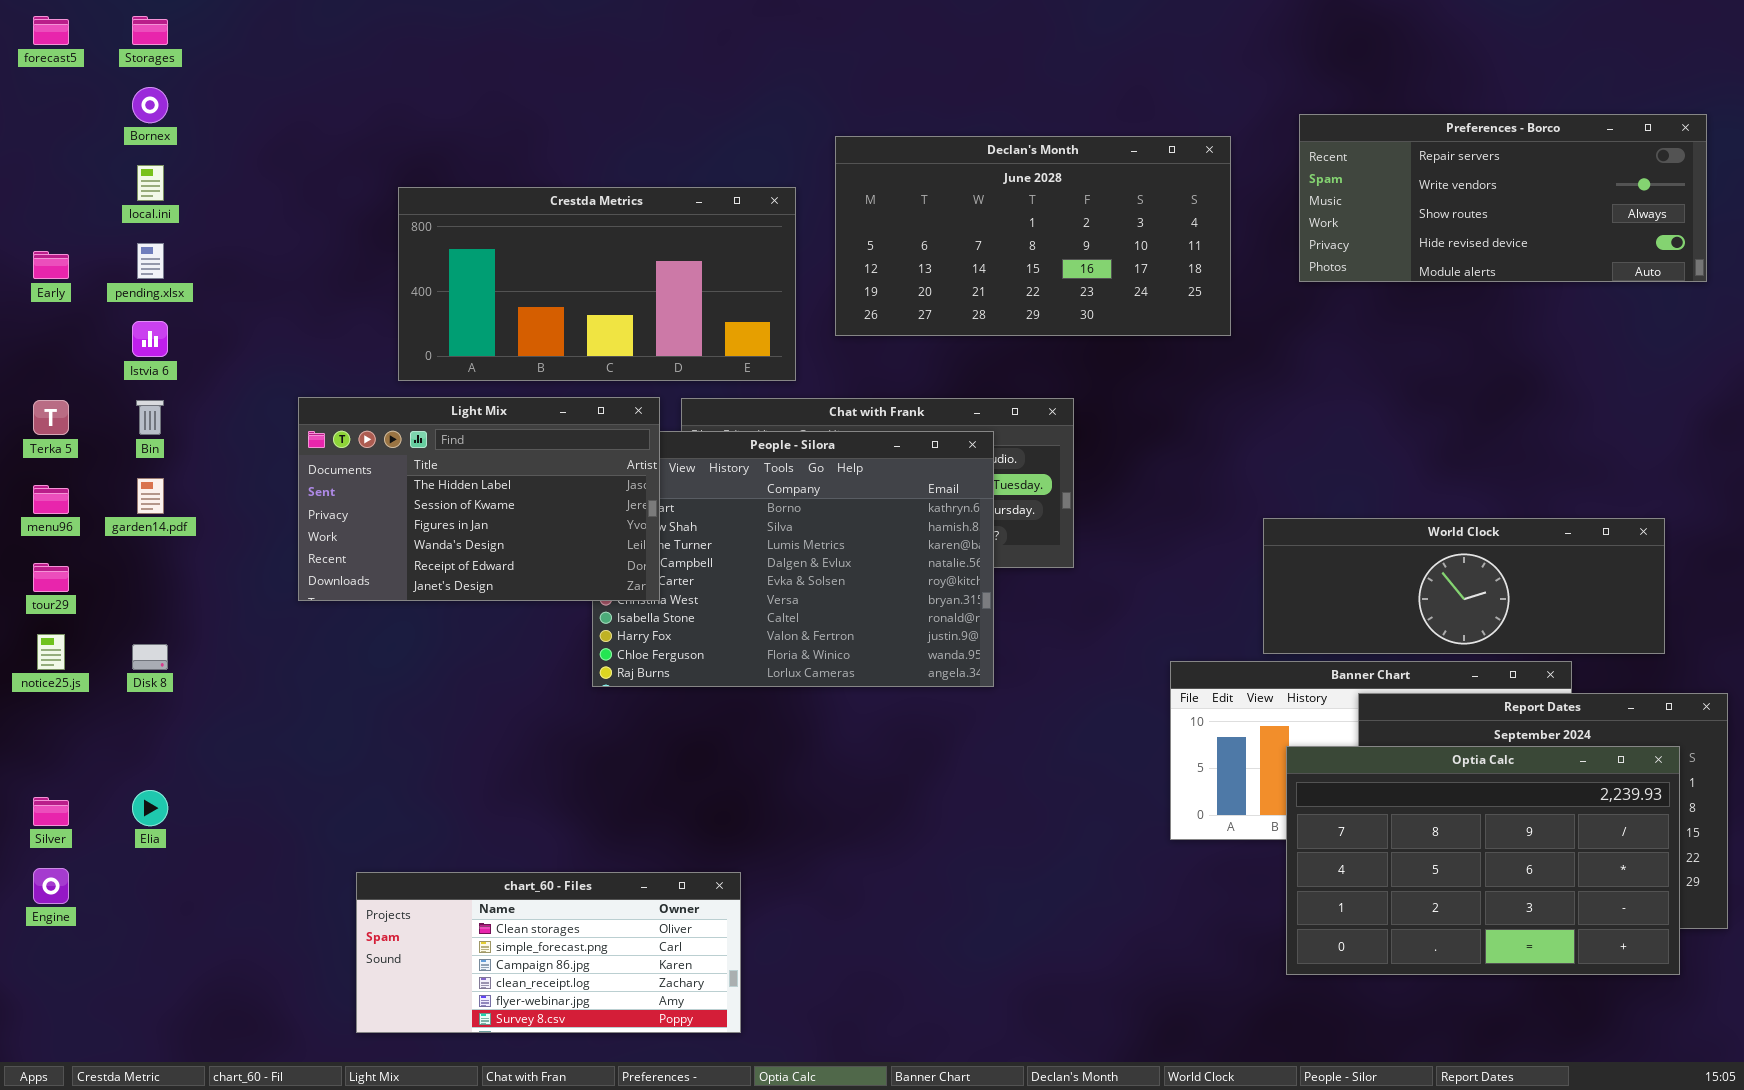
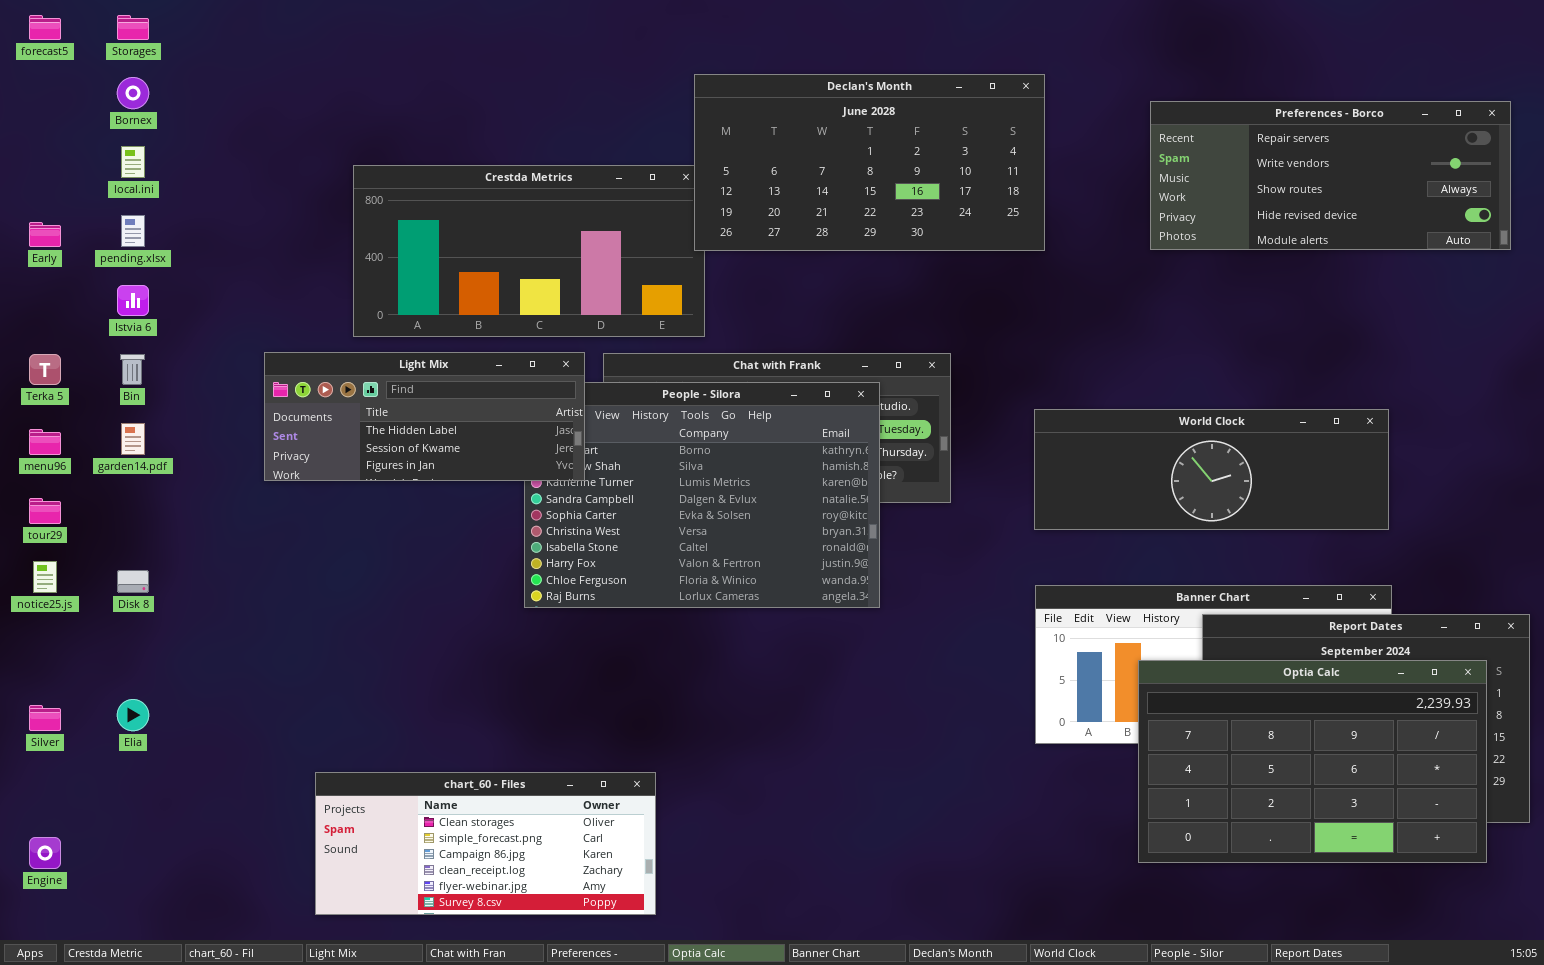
Declan's Month: [835,136,1231,336] -> [694,74,1045,251], moved
Light Mix: [298,397,660,601] -> [264,352,585,481], resized
World Clock: [1263,518,1665,654] -> [1034,409,1389,530], moved
Engine: [33,868,69,904] -> [29,837,61,869], moved

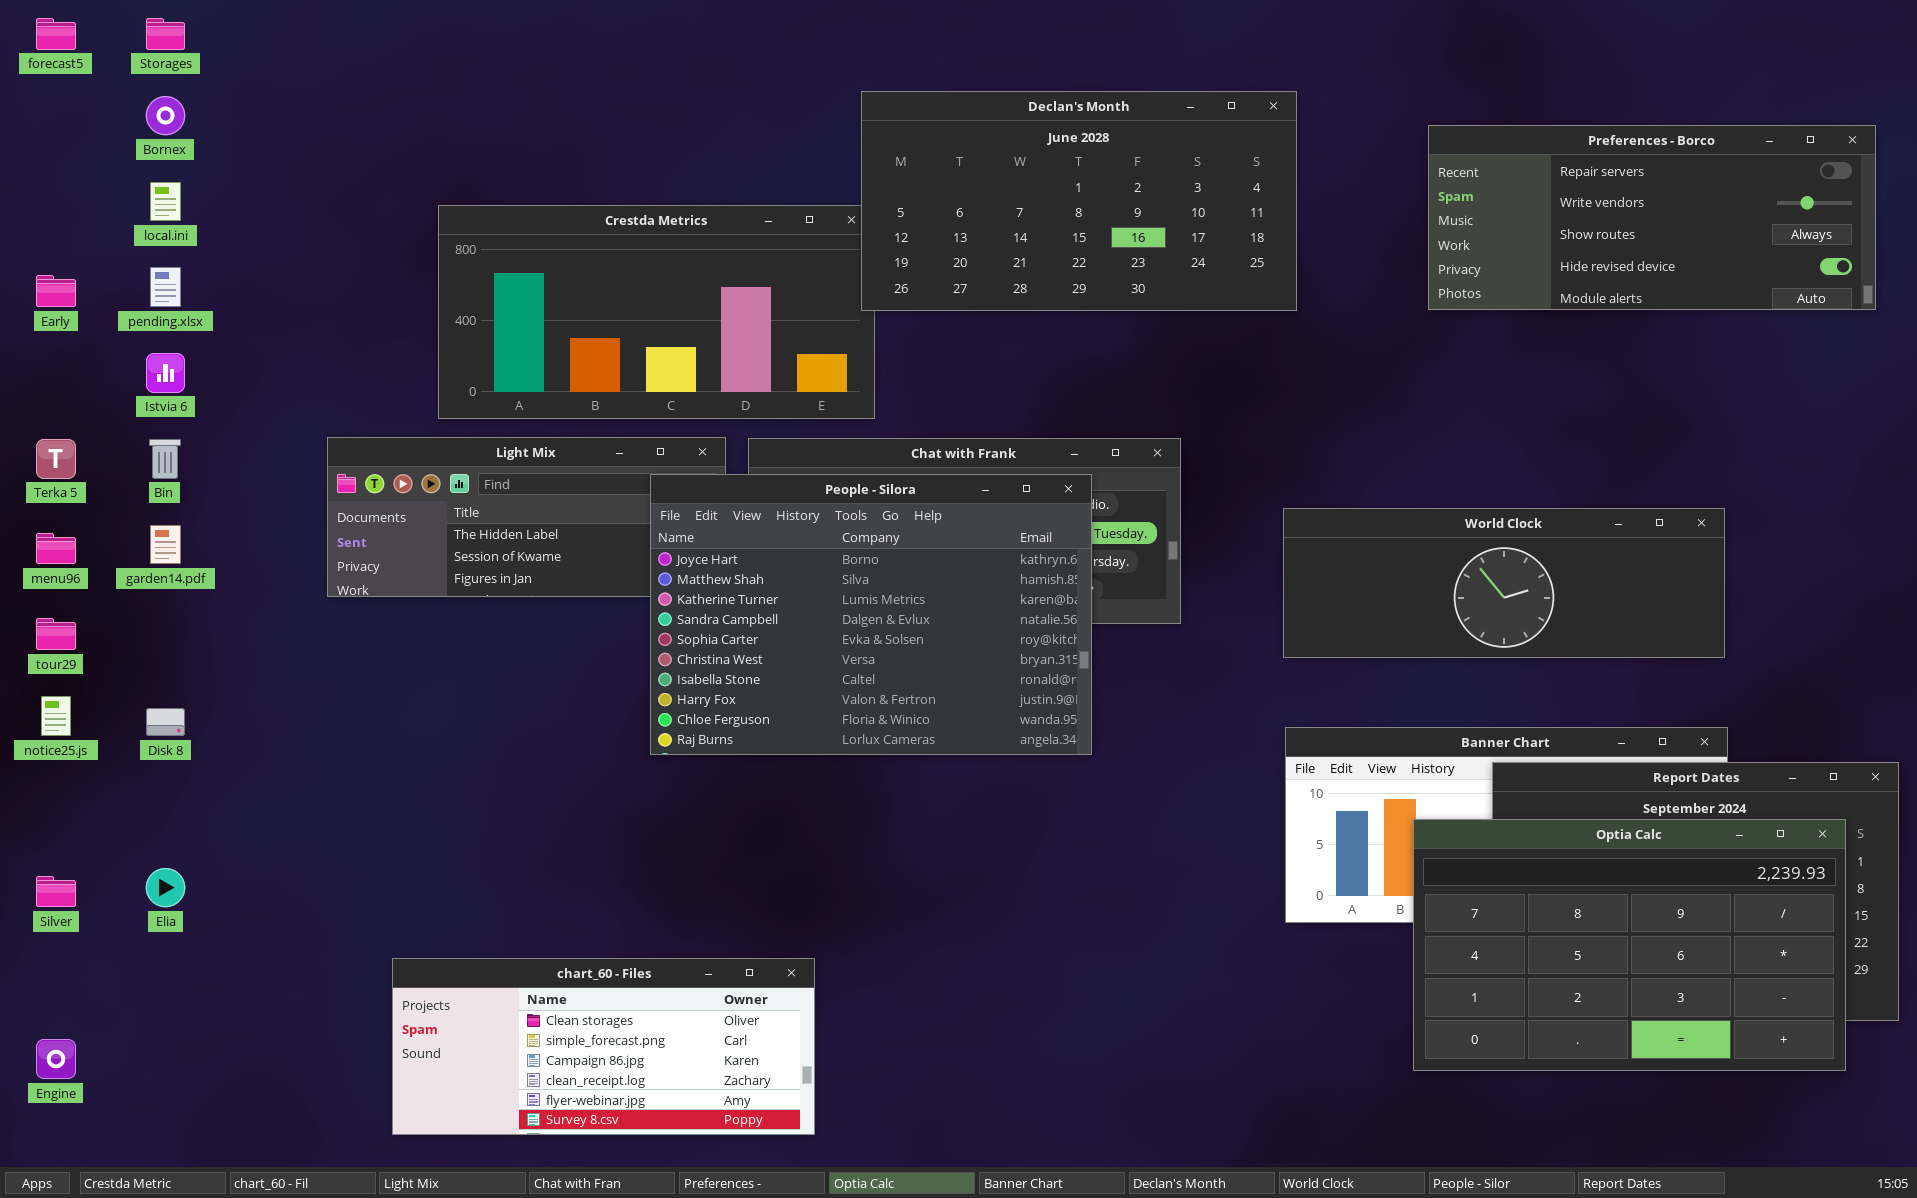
People - Silora: [524,382,880,608] -> [650,474,1092,755], raised

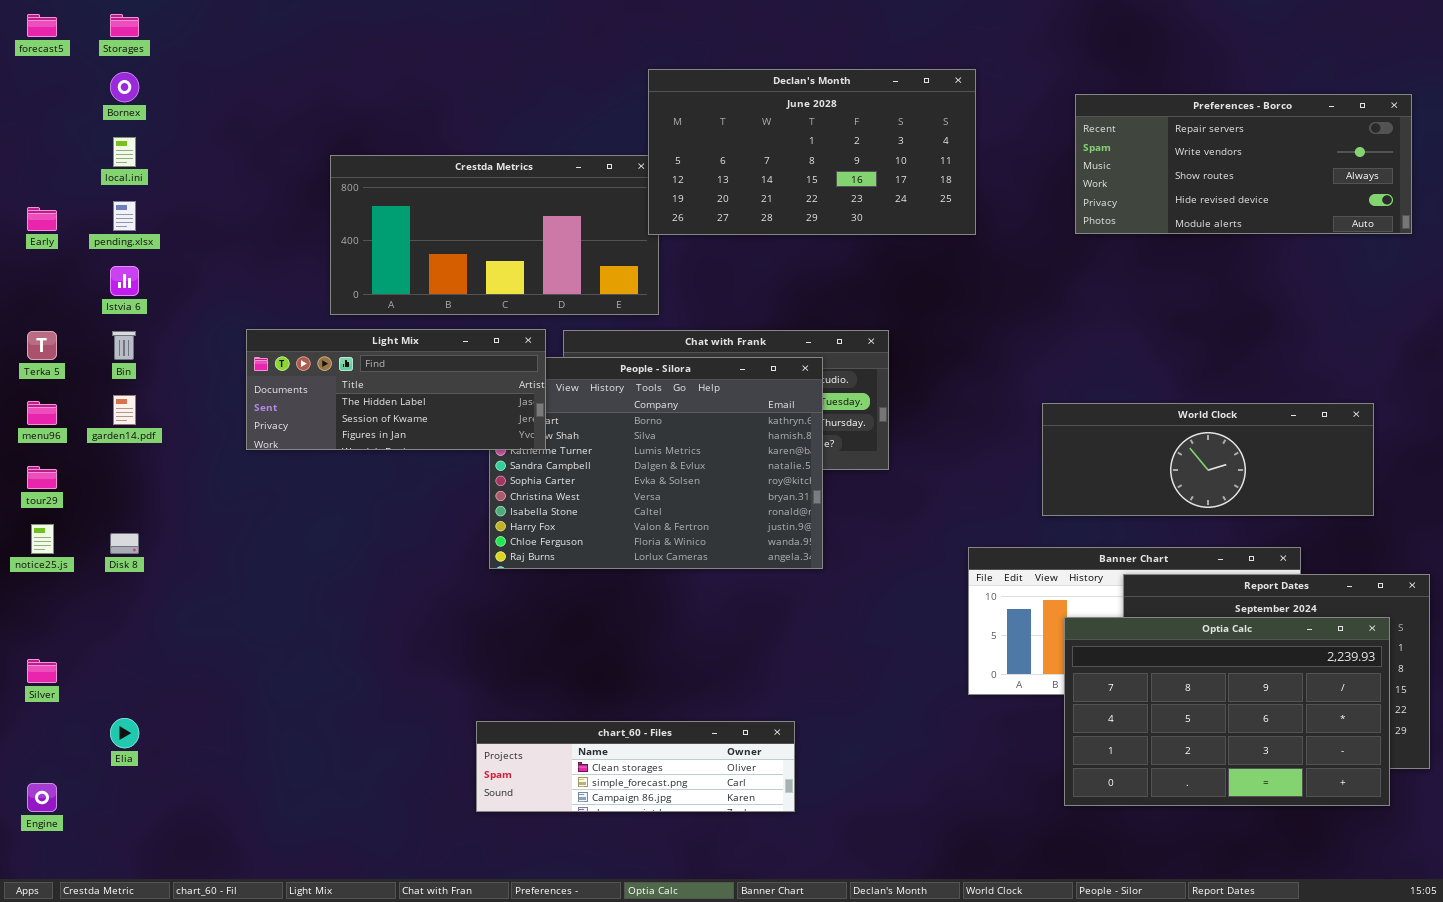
Light Mix: [327,437,726,597] -> [246,329,546,450], raised
World Clock: [1283,508,1725,658] -> [1042,403,1374,516], moved
Elia: [146,868,185,907] -> [110,718,139,748], moved
chart_60 - Files: [392,958,815,1135] -> [476,721,795,812], moved, resized

